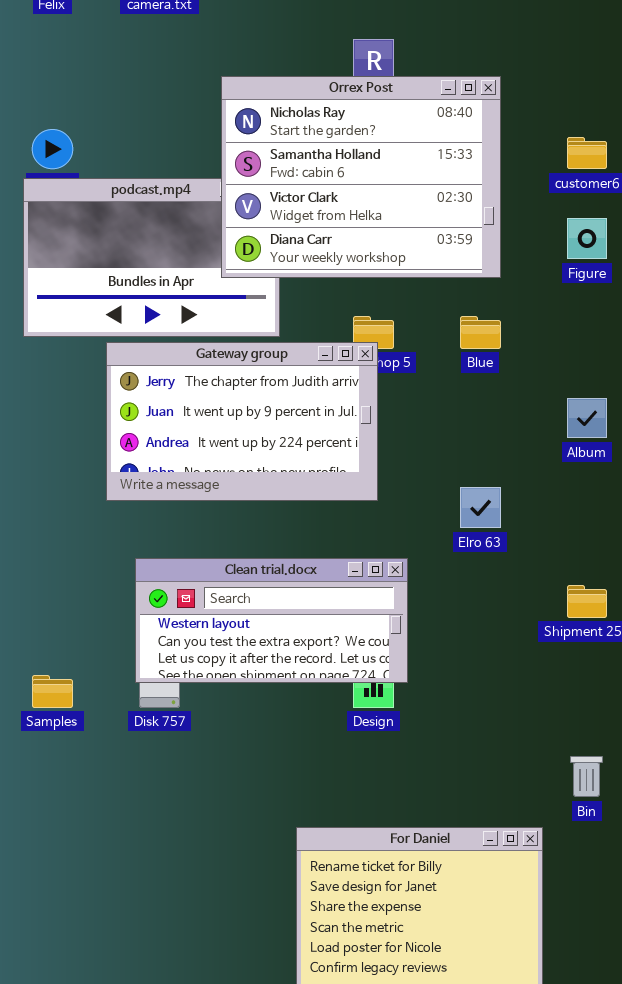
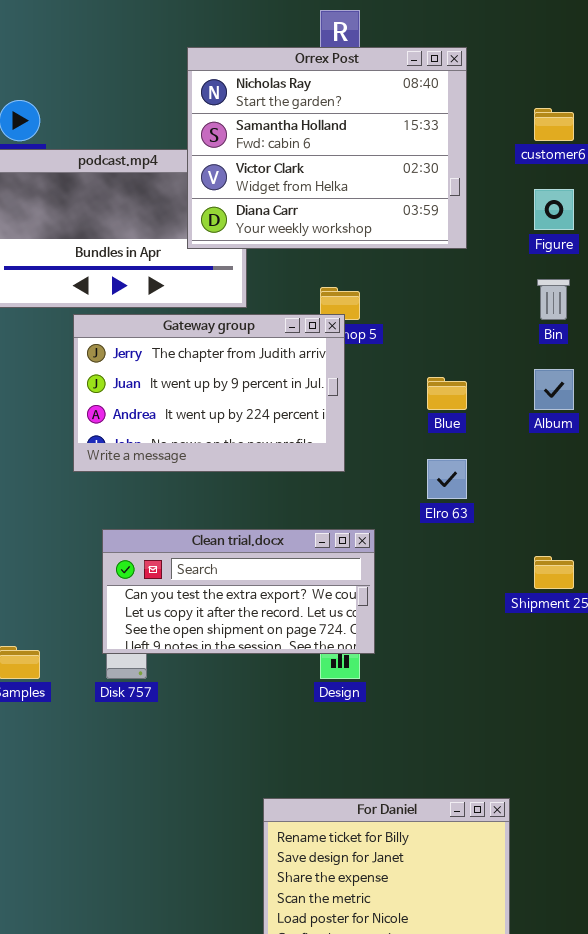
Blue: [460,316,501,349] -> [427,377,467,410], moved
Clean trial.docx: [135,558,408,683] -> [102,529,375,654], scrolled down 1 row
Bin: [570,756,603,797] -> [537,279,570,320], moved

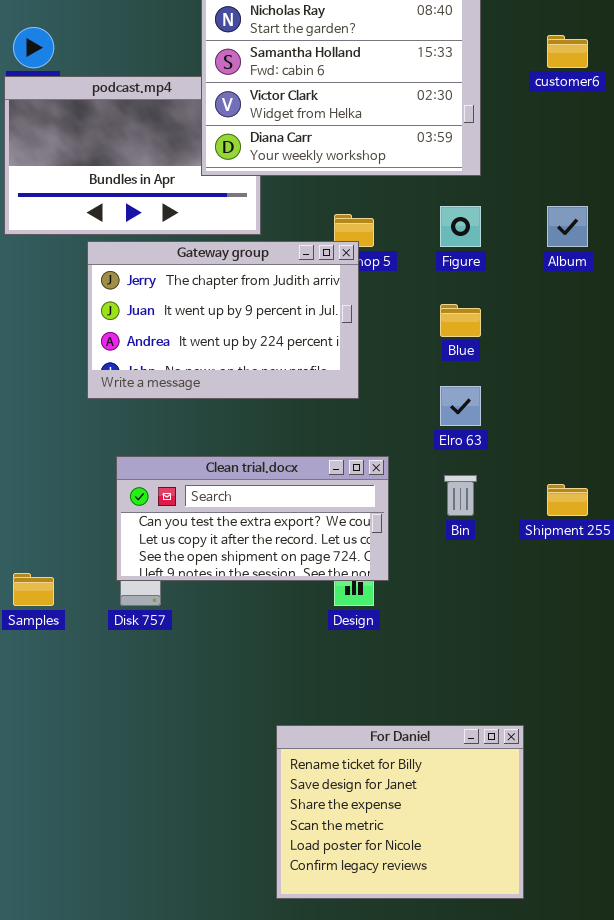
Figure: [534,189,574,230] -> [440,206,481,247], moved
Bin: [537,279,570,320] -> [444,475,477,516], moved
Album: [534,369,574,410] -> [547,206,588,247], moved

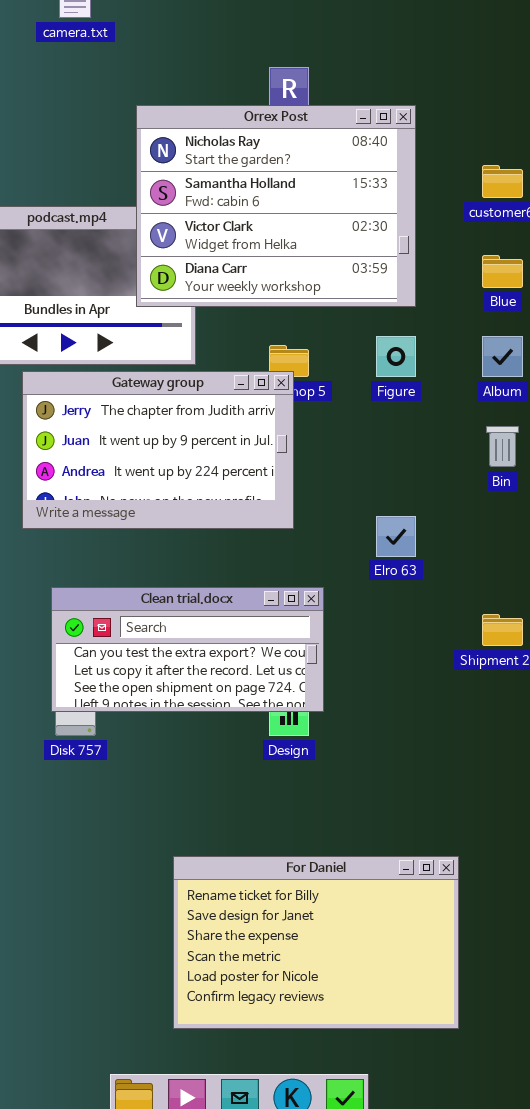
Blue: [440,304,481,337] -> [482,255,523,288], moved
Bin: [444,475,477,516] -> [486,426,519,467], moved
For Daniel: [276,725,524,899] -> [173,856,459,1029], resized

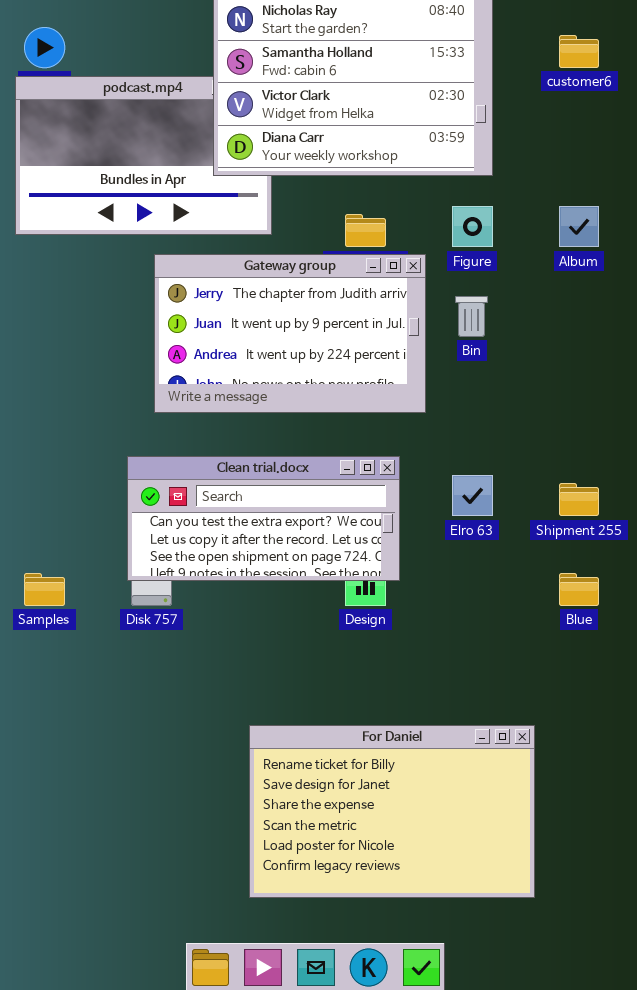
Blue: [482,255,523,288] -> [559,573,599,606], moved
Gateway group: [22,371,294,529] -> [154,254,426,413], moved
Bin: [486,426,519,467] -> [455,296,488,337], moved
Elro 63: [376,516,416,557] -> [452,475,493,516], moved

